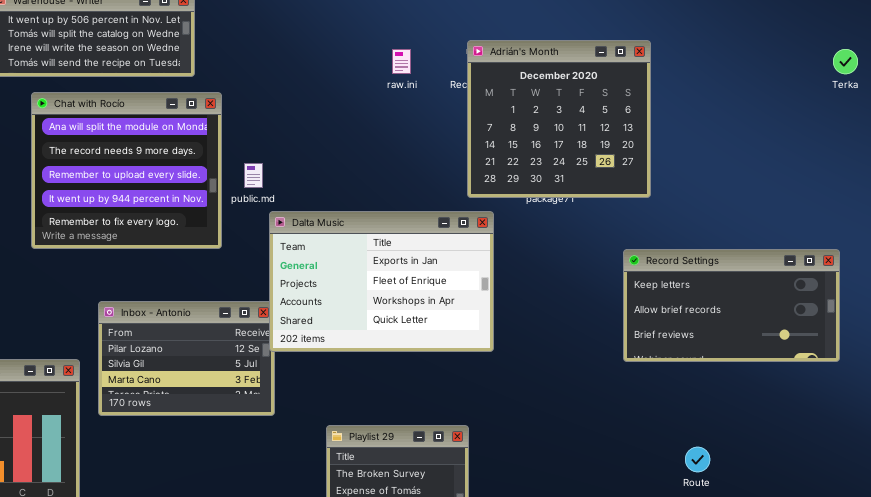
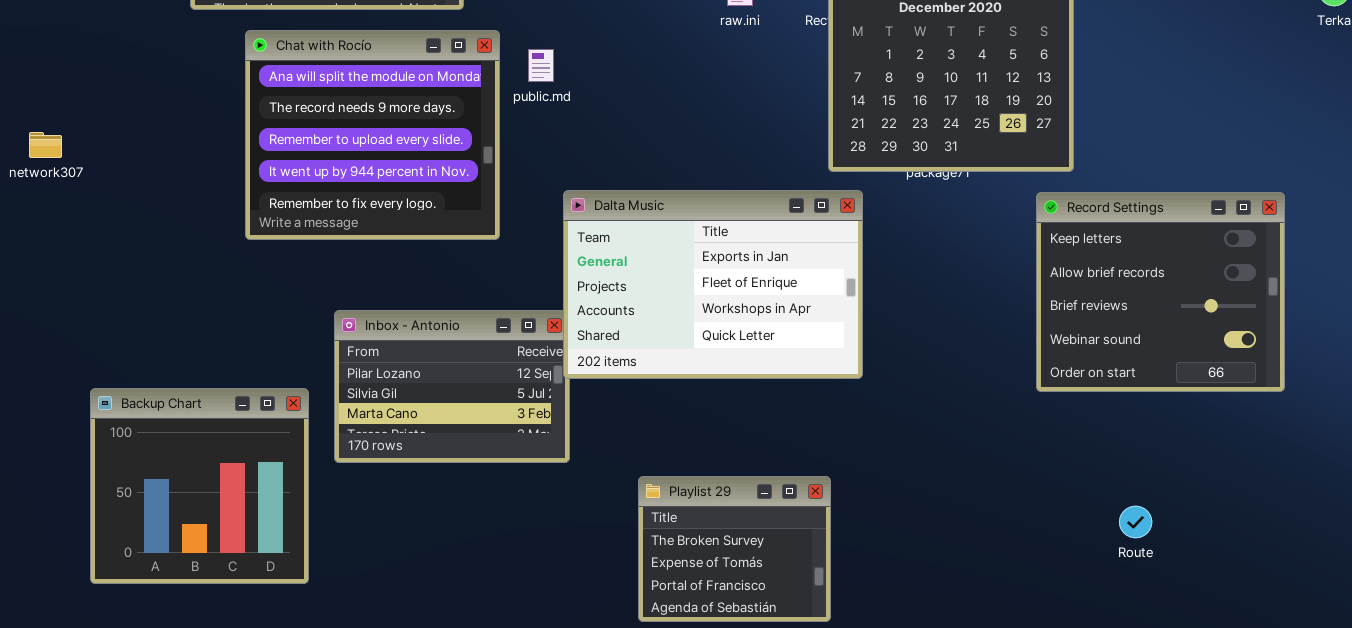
public.md: [244,163,263,188] -> [528,49,554,82], moved
Record Settings: [623,249,840,362] -> [1036,192,1285,392], resized

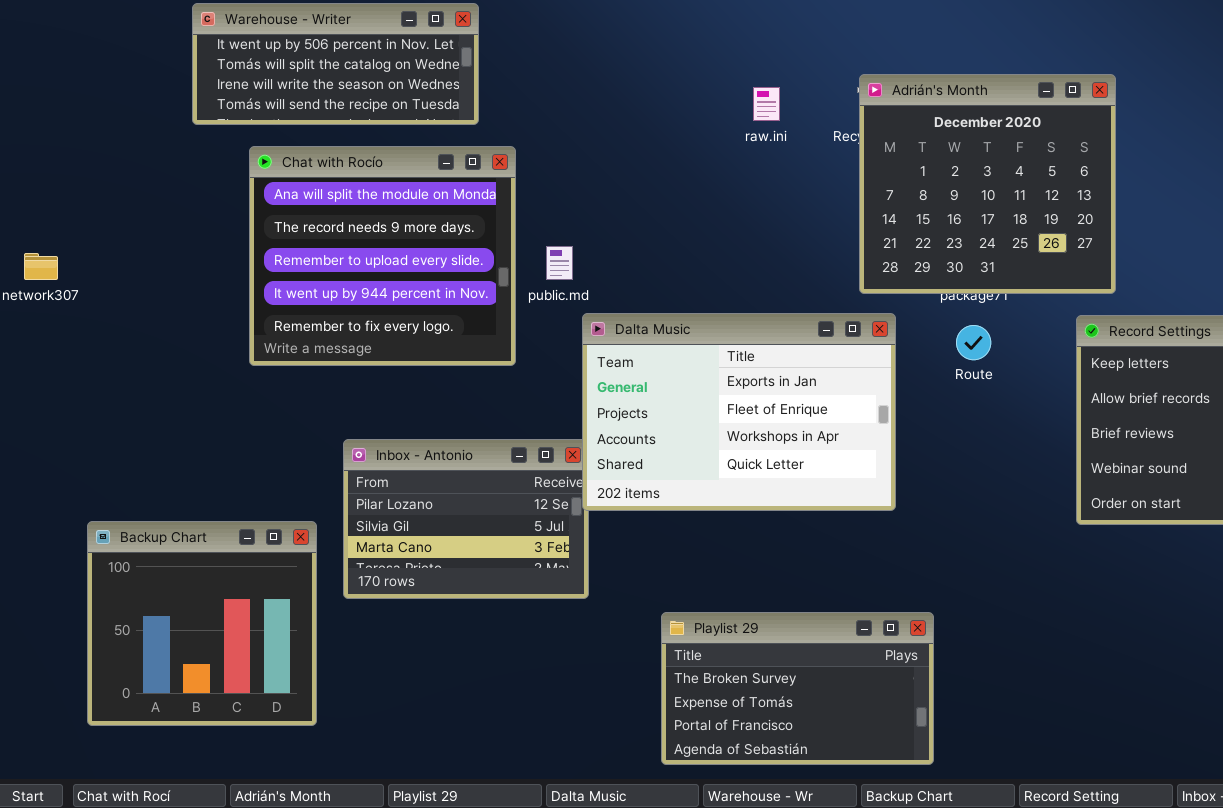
public.md: [528,49,554,82] -> [546,246,573,280], moved
Playlist 29: [638,476,831,622] -> [661,612,934,765], resized
Route: [1119,506,1152,538] -> [956,325,991,360], moved

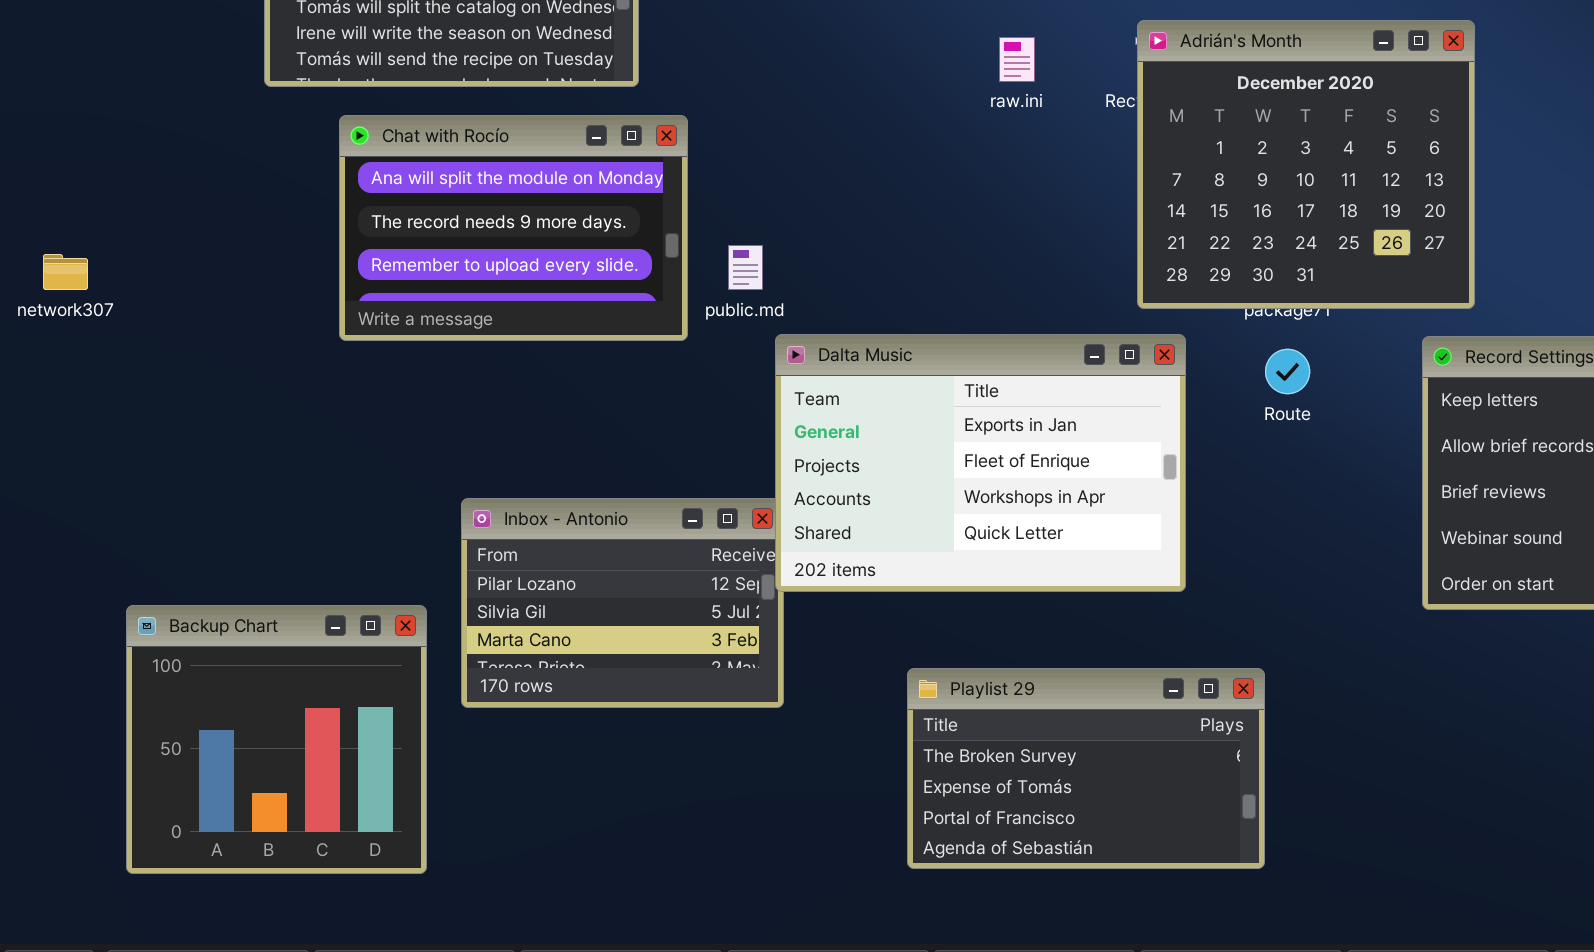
Chat with Rocío: [249,146,516,366] -> [339,115,688,341], resized
Playlist 29: [661,612,934,765] -> [907,668,1265,869], moved

